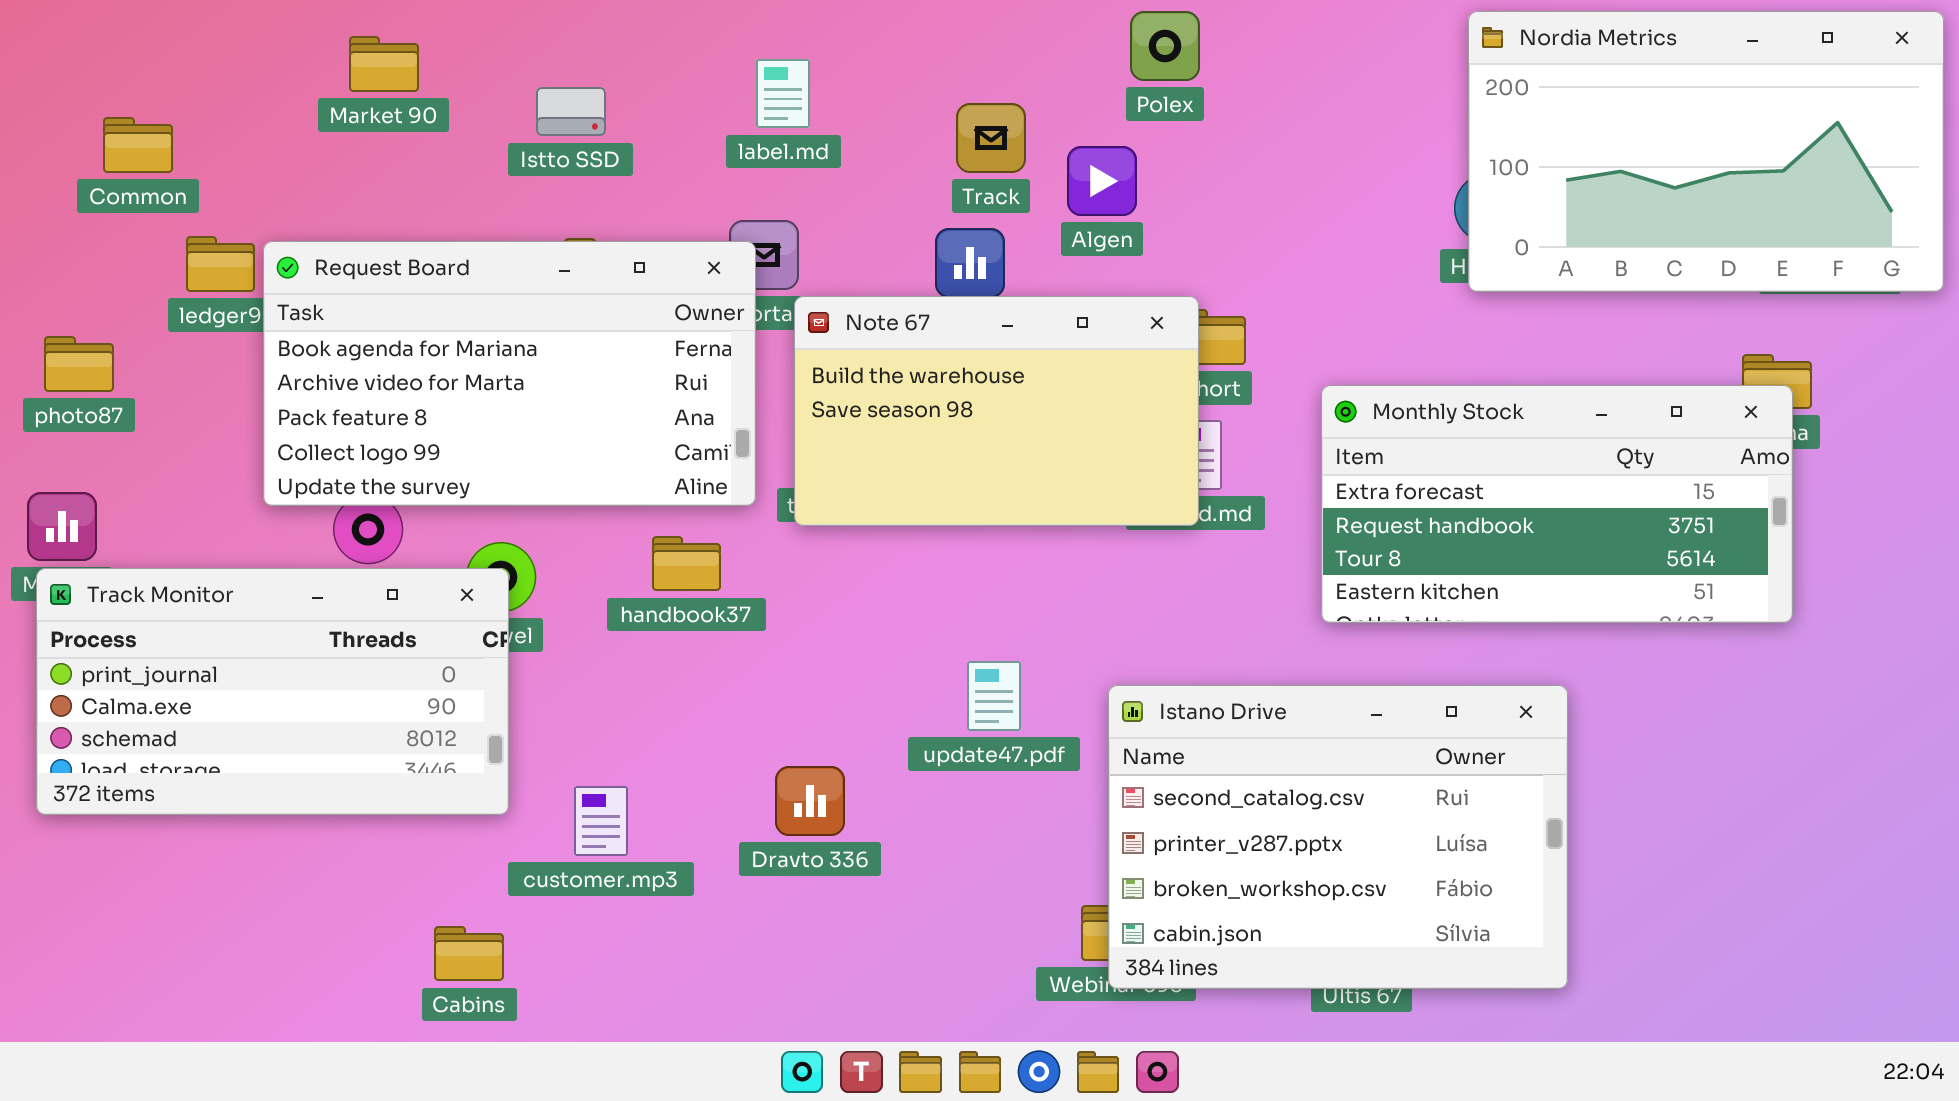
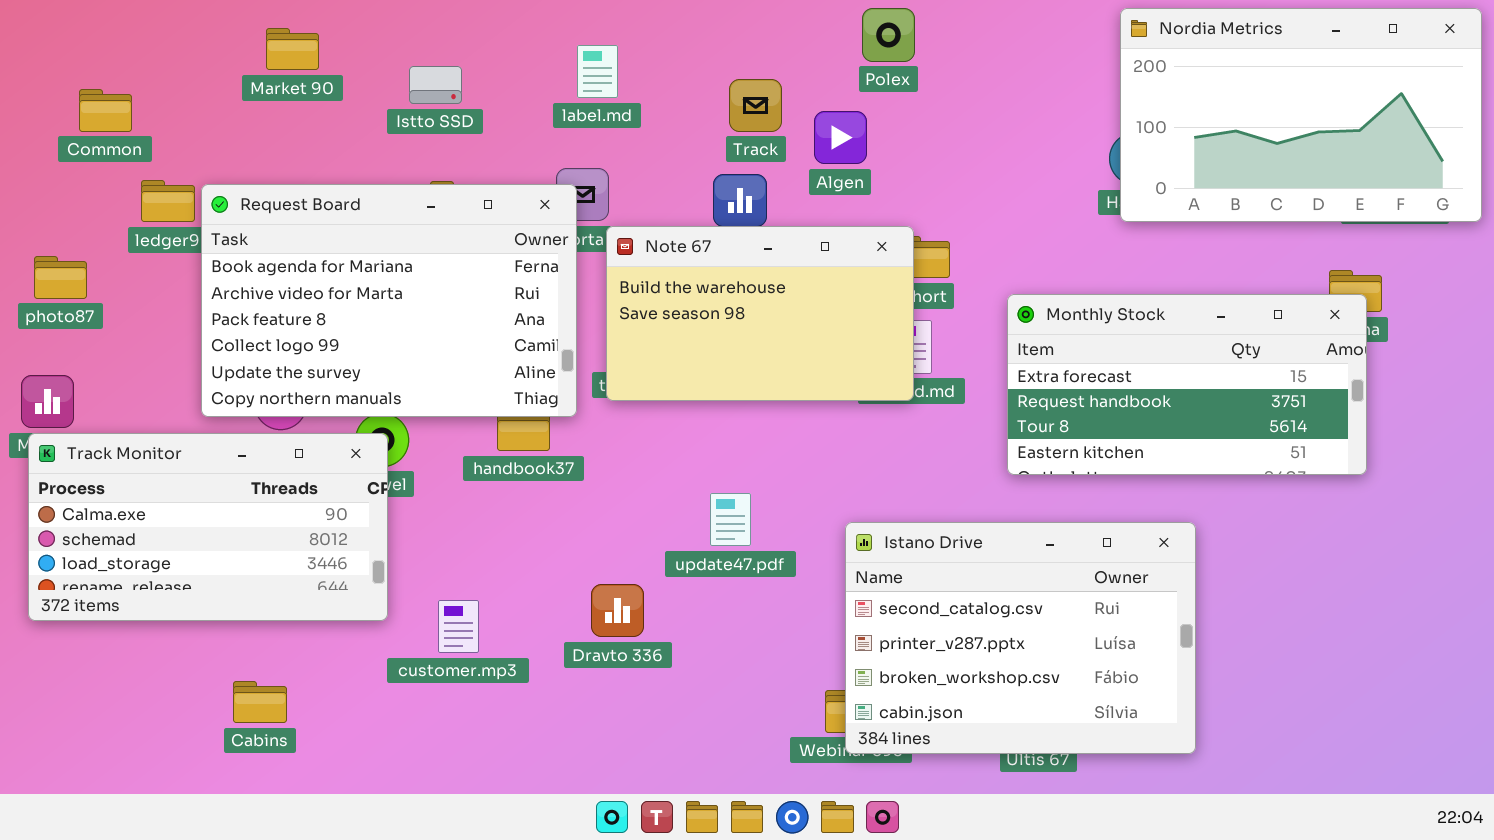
Request Board: [263,241,756,506] -> [201,184,577,417], resized
Track Monitor: [36,568,509,815] -> [28,433,388,621], scrolled down 1 row
update47.pdf: [967,661,1021,731] -> [710,493,751,546], moved
Cabins: [434,926,504,981] -> [233,681,287,723], moved

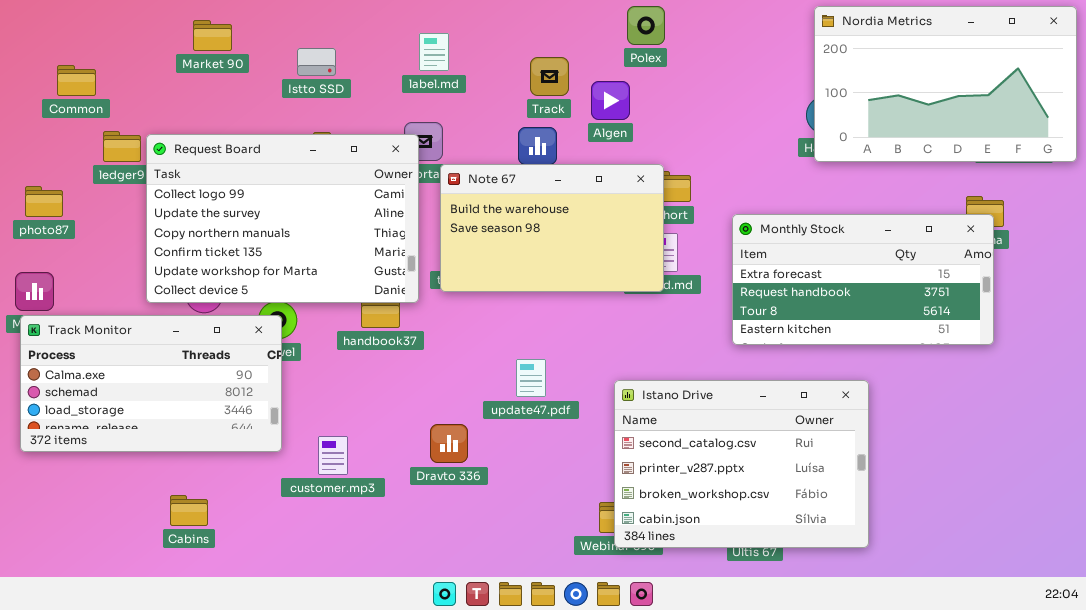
Request Board: [201,184,577,417] -> [146,134,419,303], scrolled down 3 rows

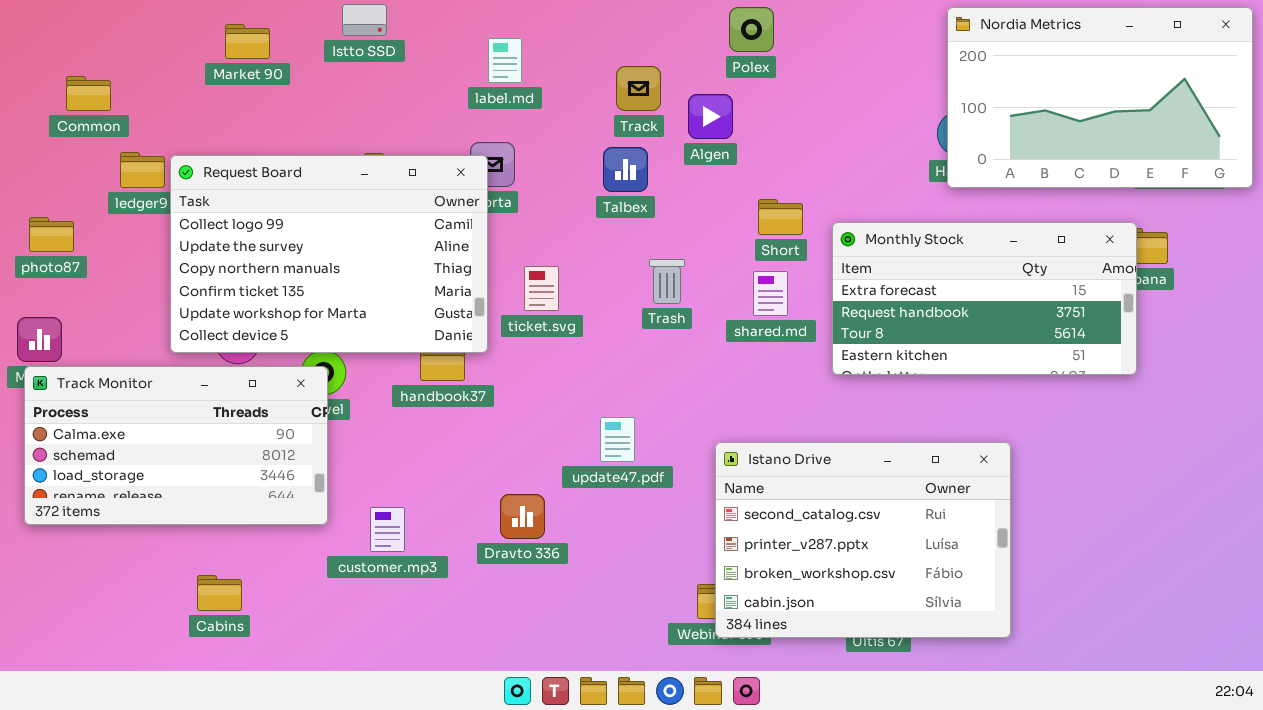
Istto SSD: [297,48,336,76] -> [342,4,387,36], moved
Note 67: [440,164,664,292] -> none, closed
Monthly Stock: [732,214,994,345] -> [832,222,1137,375], moved

